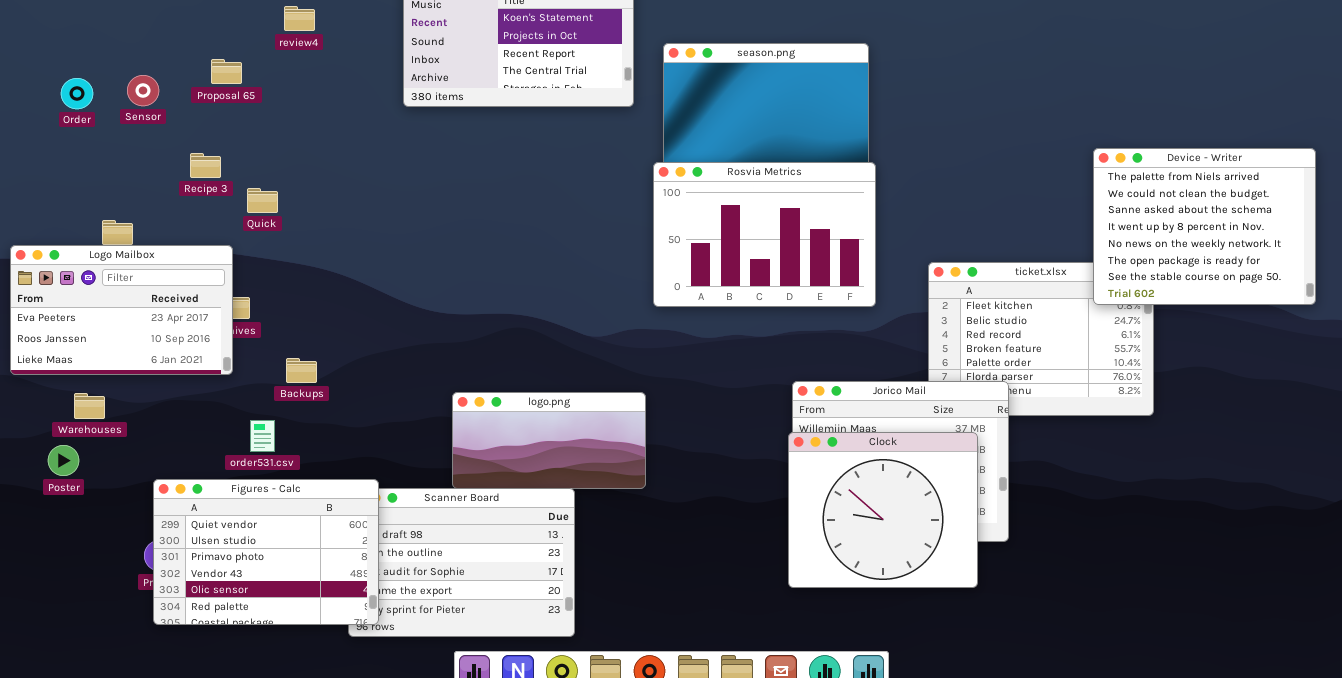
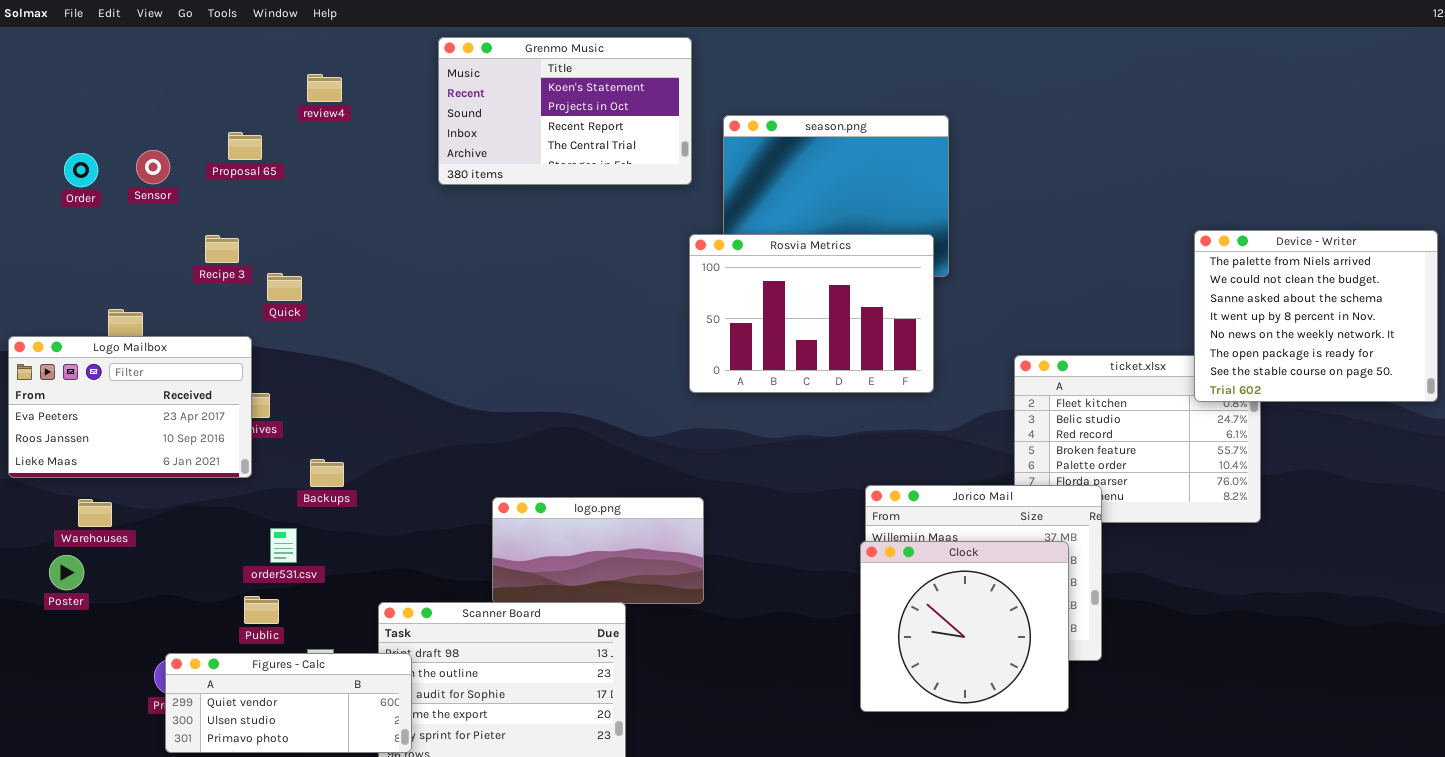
Rosvia Metrics: [653,162,876,307] -> [689,234,934,393], moved
Figures - Calc: [153,479,379,625] -> [165,653,412,753], resized

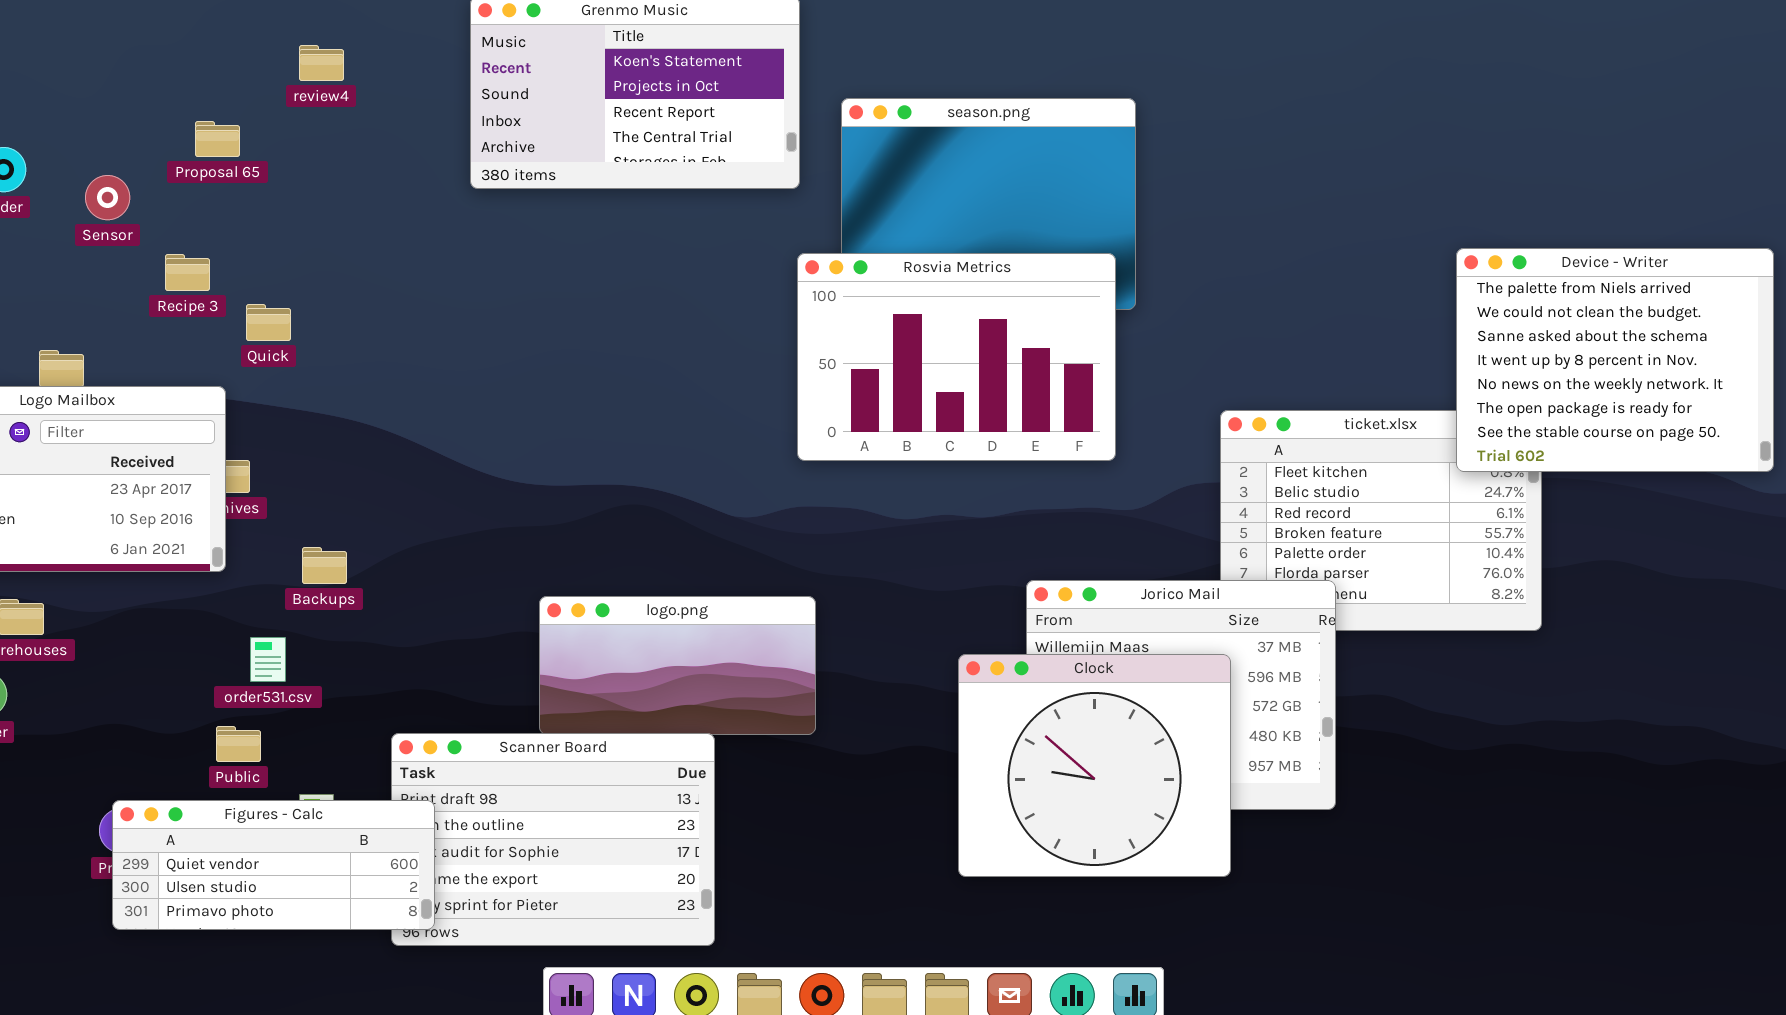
Sensor: [136,150,170,184] -> [85,175,130,220], moved
Clock: [860,541,1069,712] -> [958,654,1231,877], moved

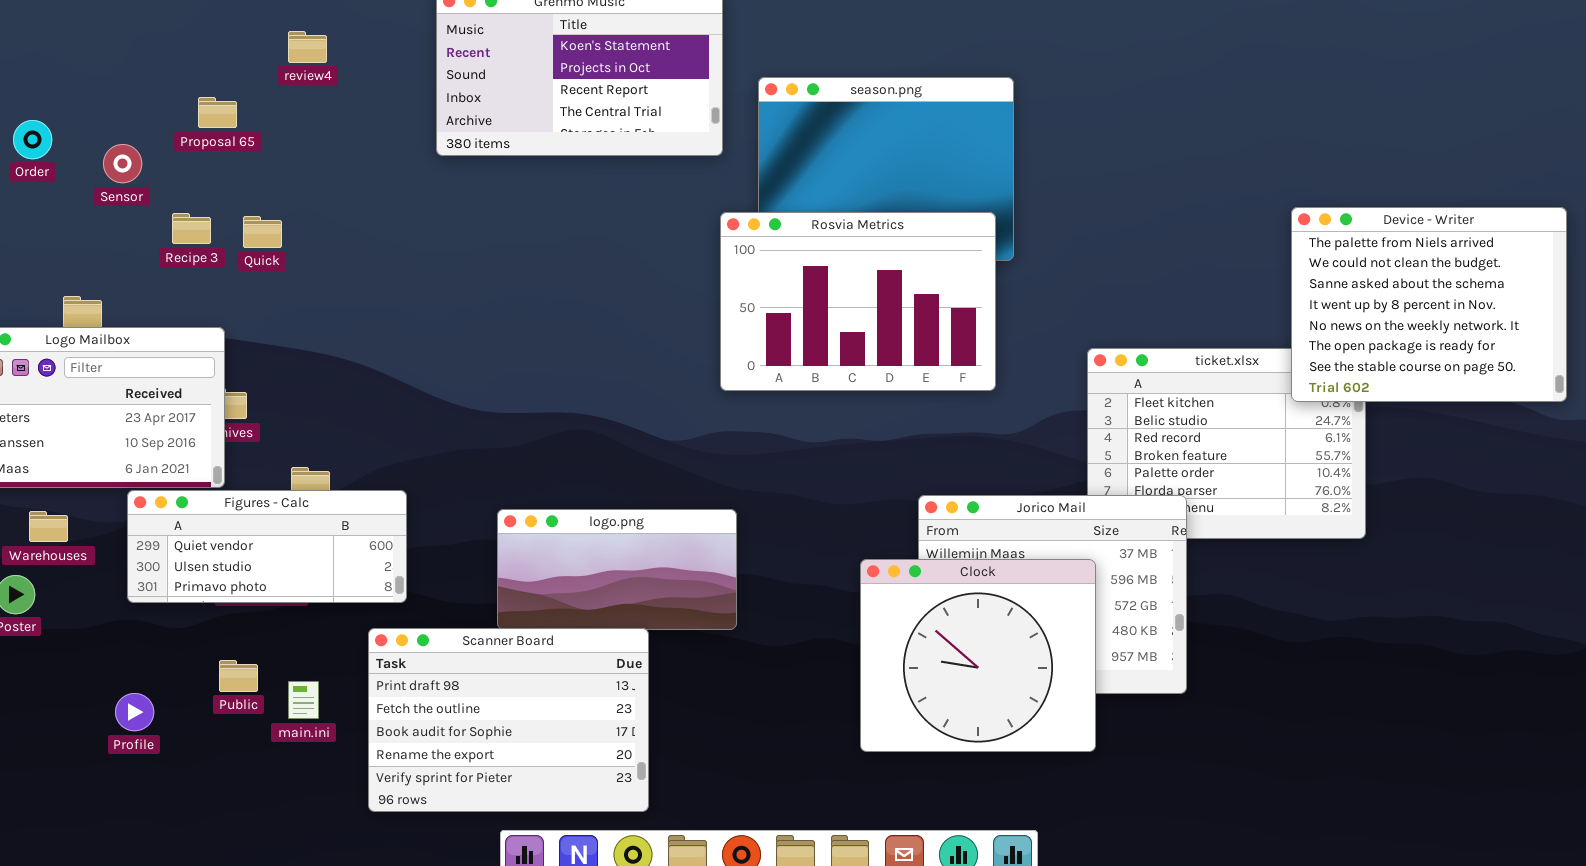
Quick: [246,304,291,341] -> [243,216,282,248], moved
Public: [216,726,261,762] -> [219,660,258,692], moved
Figures - Calc: [112,800,435,930] -> [127,490,407,603], moved

